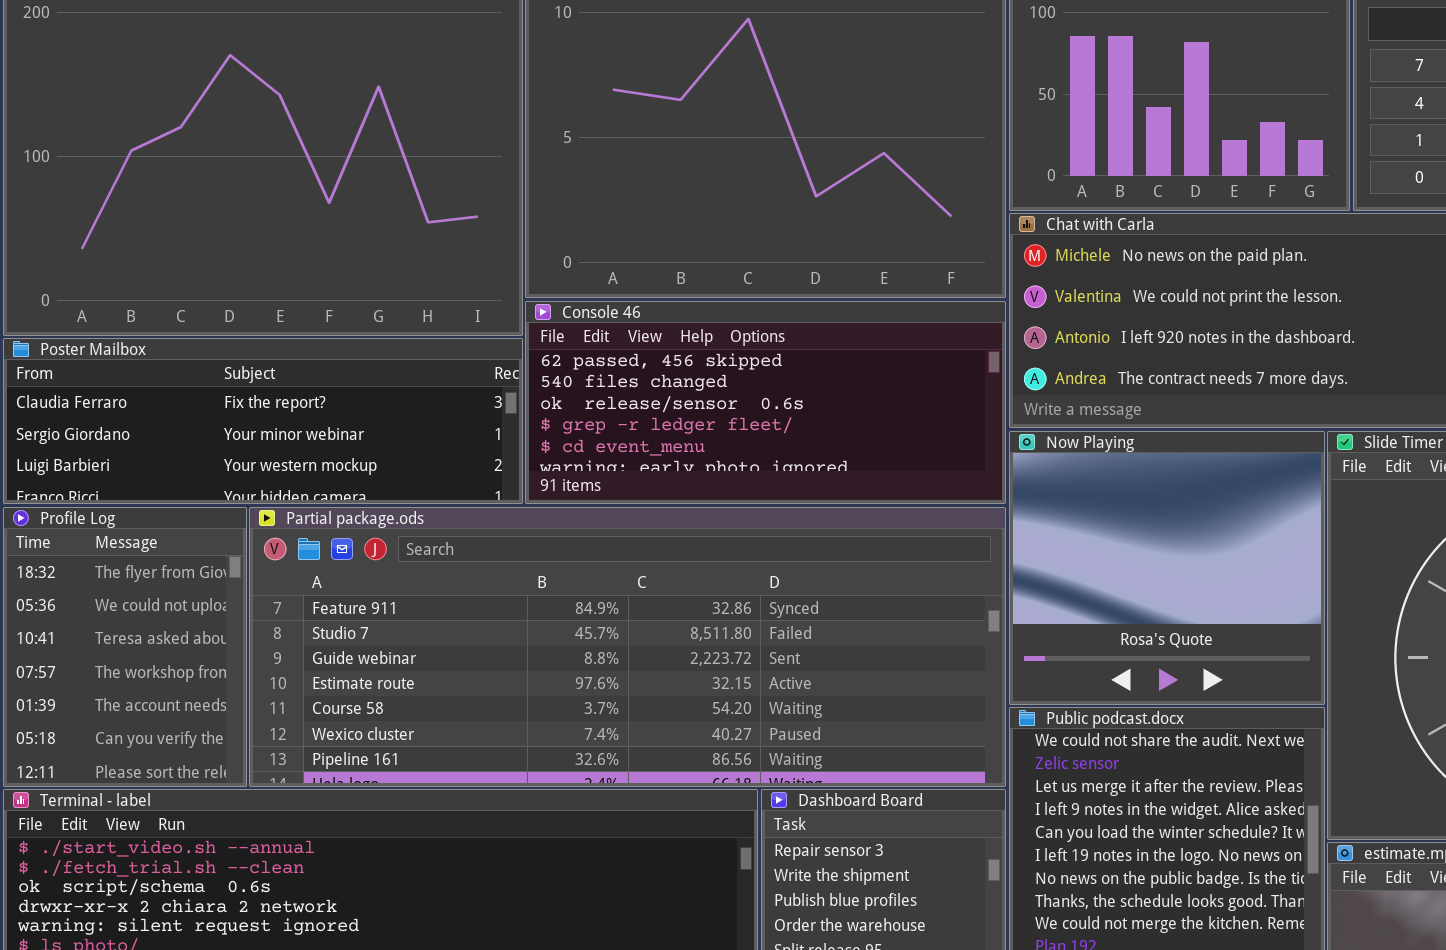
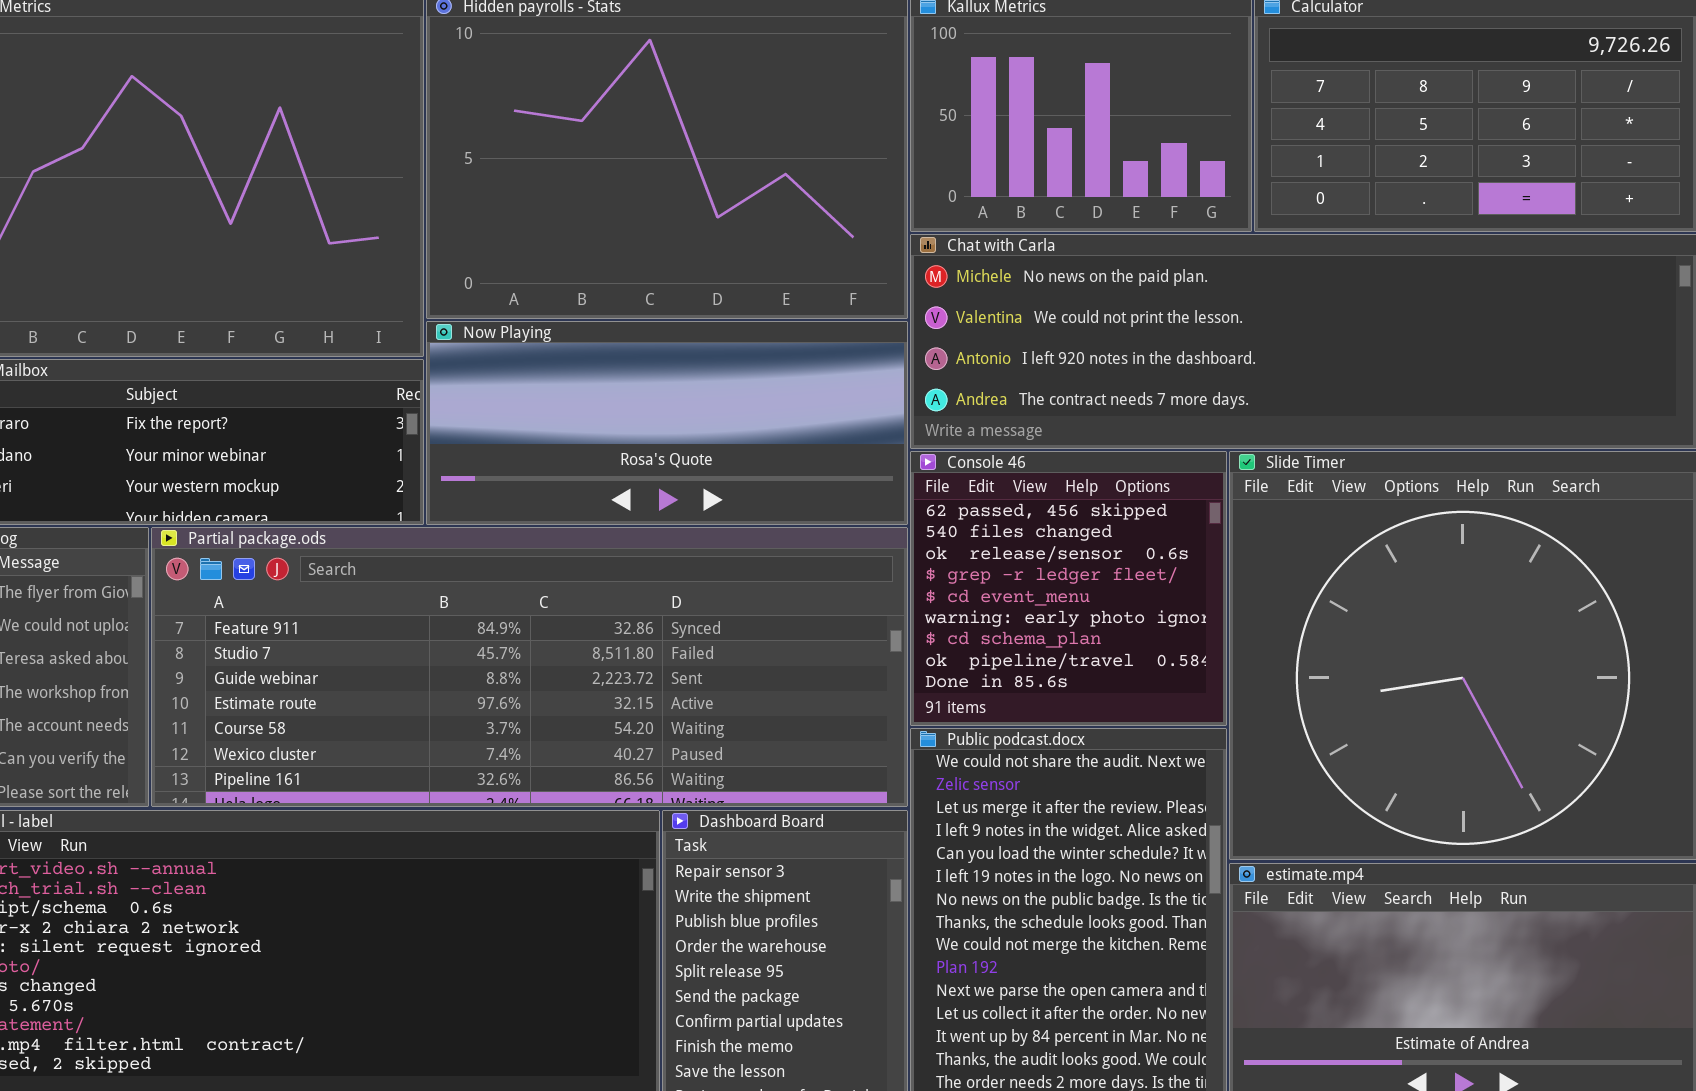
Console 46: [525,301,1006,504] -> [910,451,1227,726], moved, resized
Now Playing: [1009,431,1325,705] -> [426,321,908,525], moved, resized

